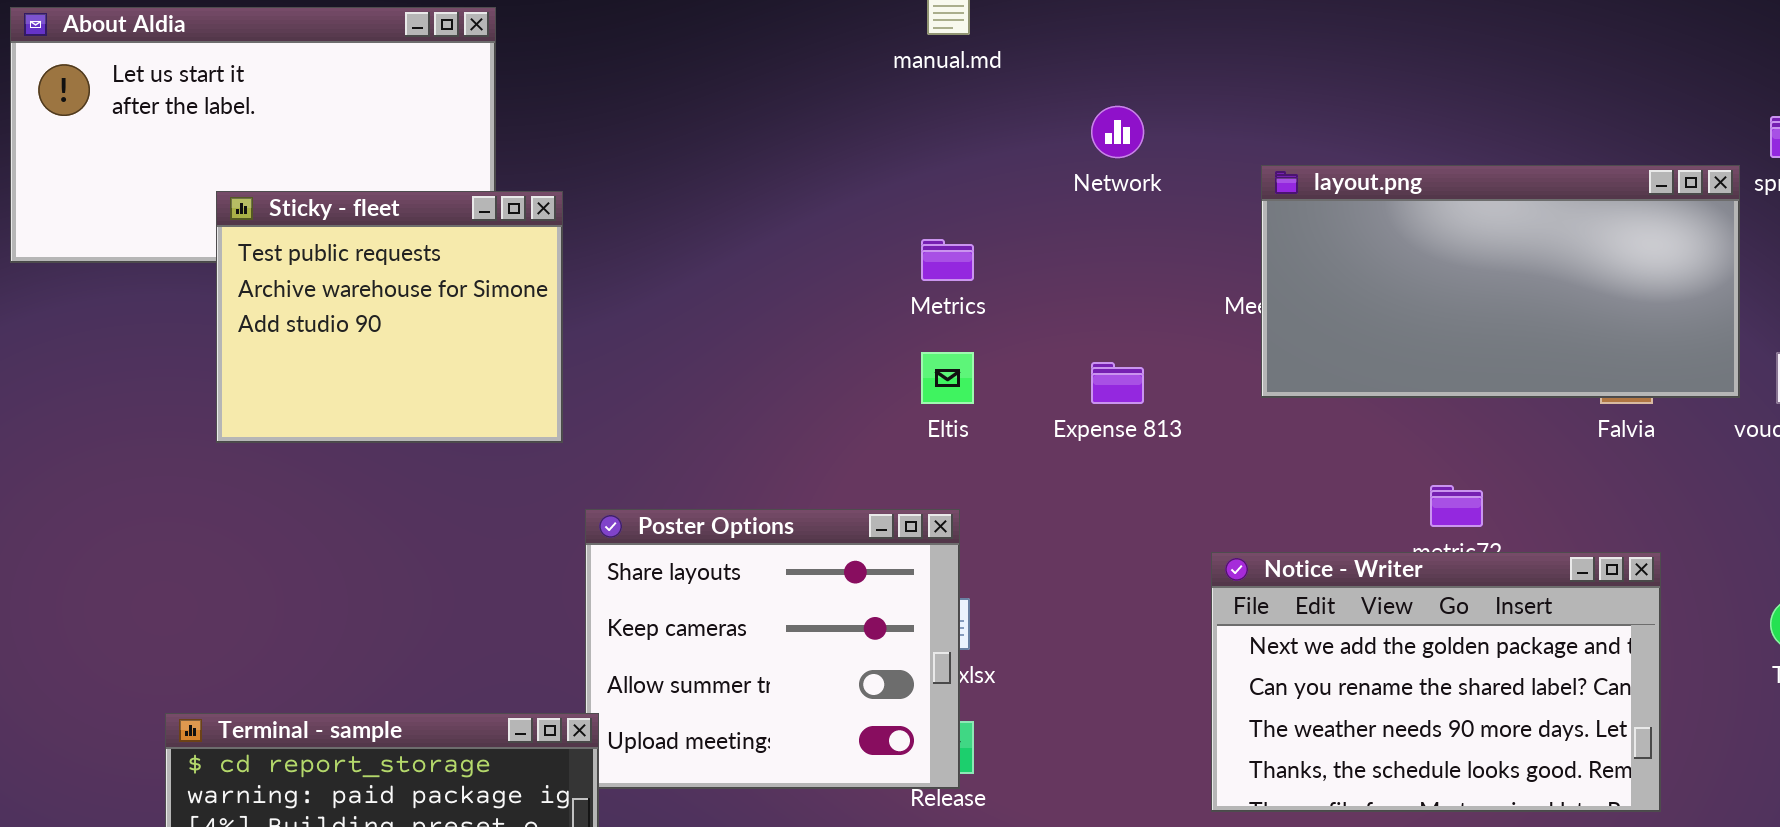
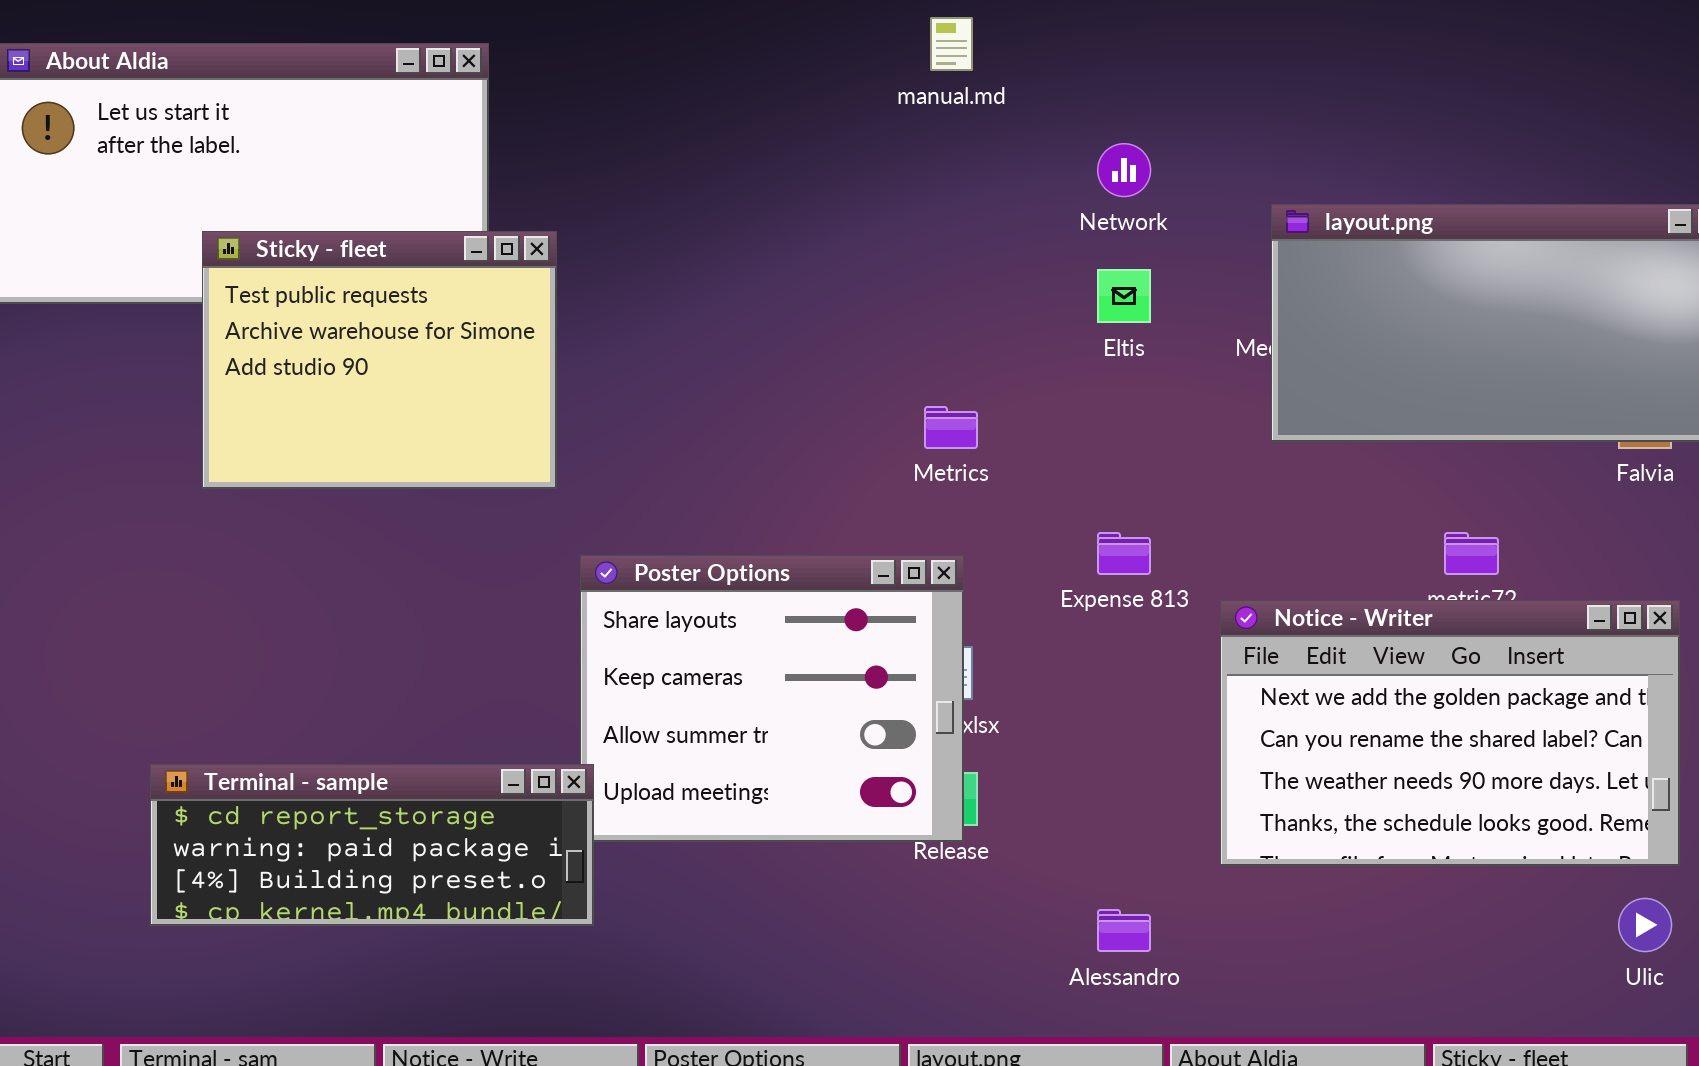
Metrics: [921,239,974,281] -> [924,406,978,449], moved
Eltis: [921,352,974,404] -> [1097,269,1151,323], moved
Expense 813: [1091,362,1144,404] -> [1097,532,1151,575], moved

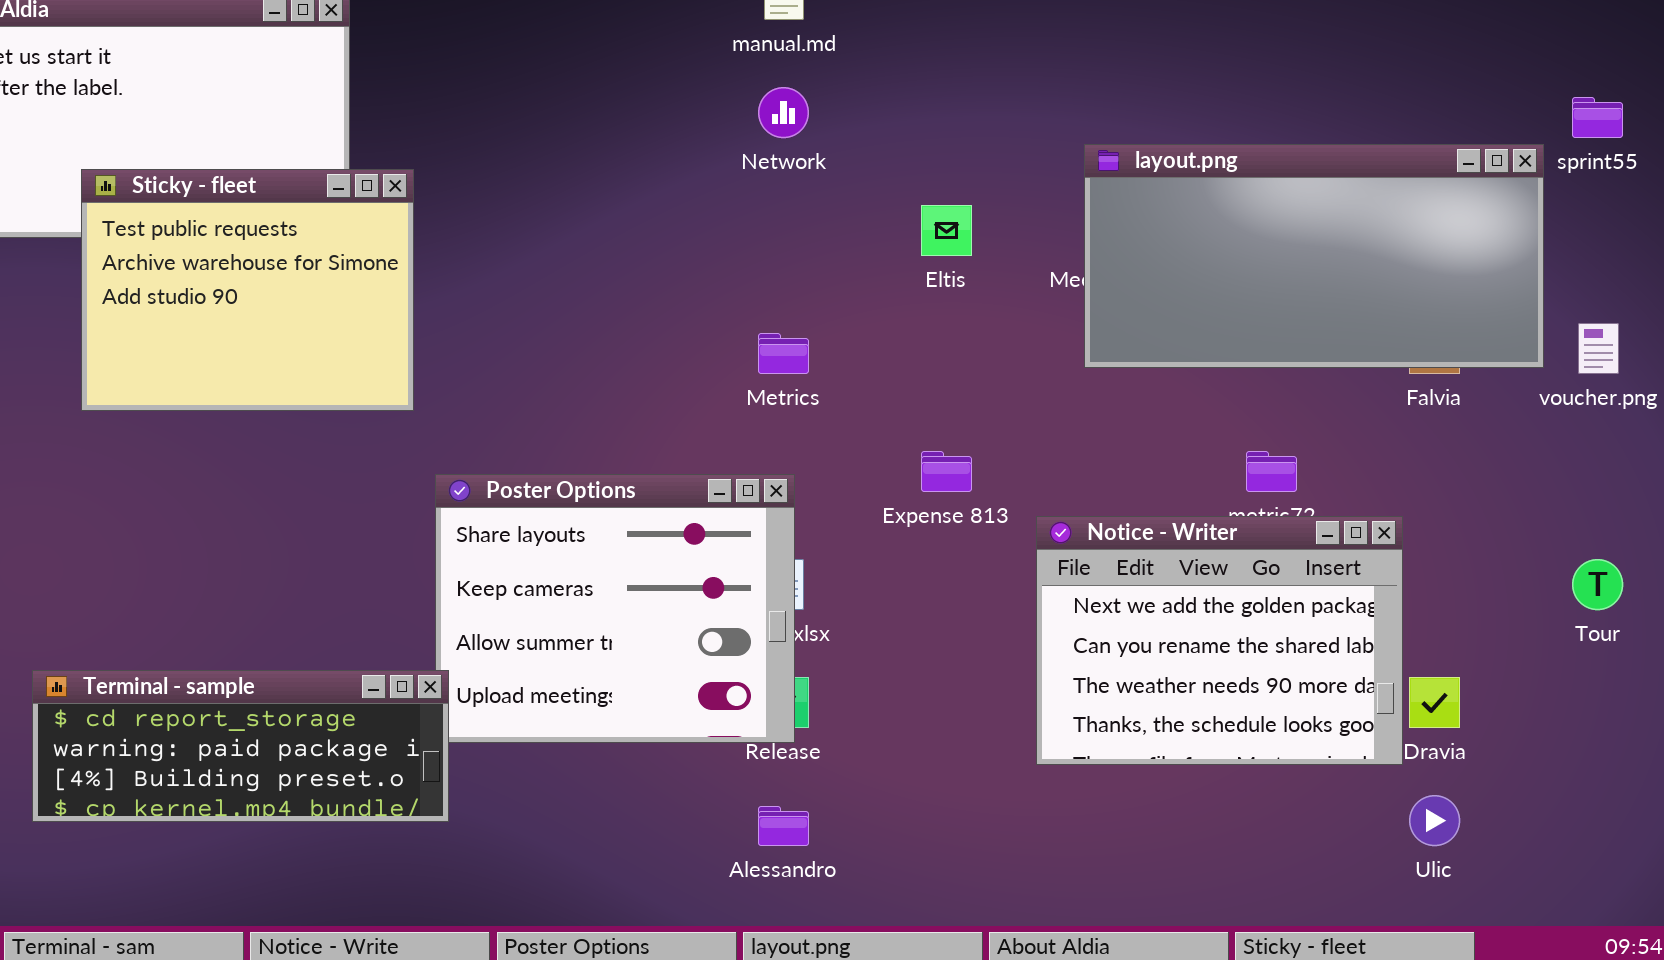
Network: [1097,143,1151,197] -> [758,87,809,138], moved
Notice - Writer: [1220,600,1680,866] -> [1036,516,1403,765], resized
Alessandro: [1097,909,1151,952] -> [758,806,809,846], moved

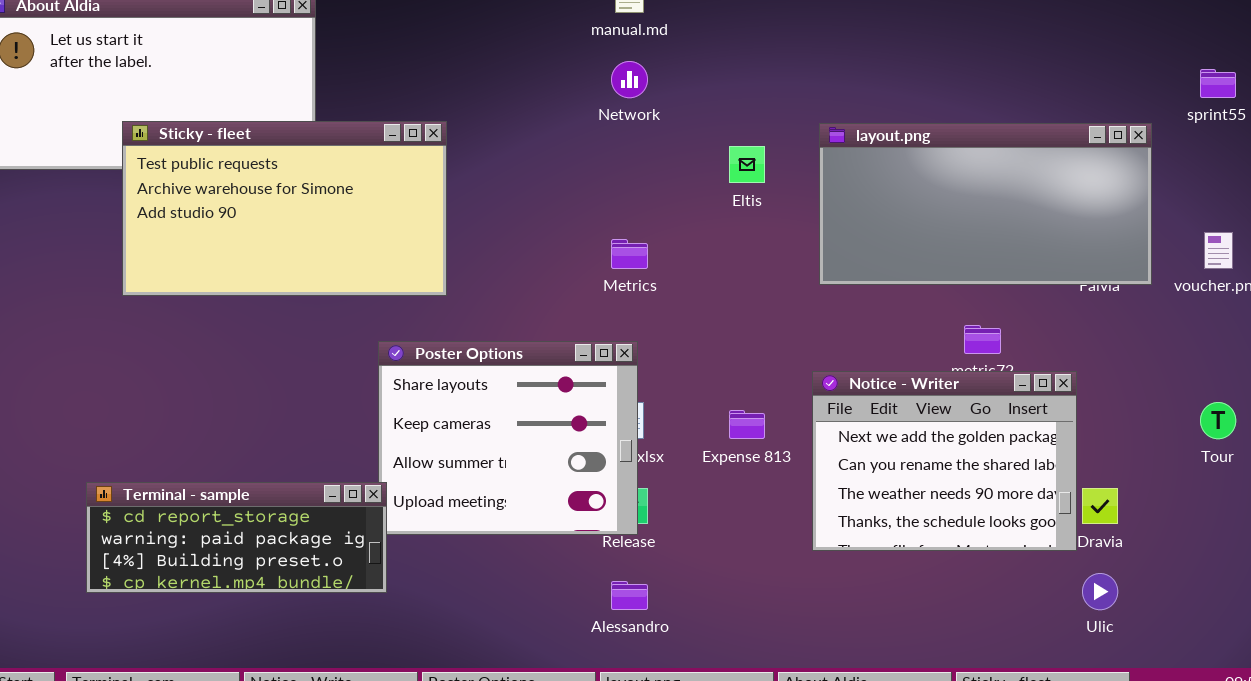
layout.png: [1084,144,1544,368] -> [819,123,1152,285], moved
Sticky - fleet: [81,169,414,411] -> [122,121,447,296], resized
Expense 813: [921,451,972,492] -> [729,410,765,439], moved

